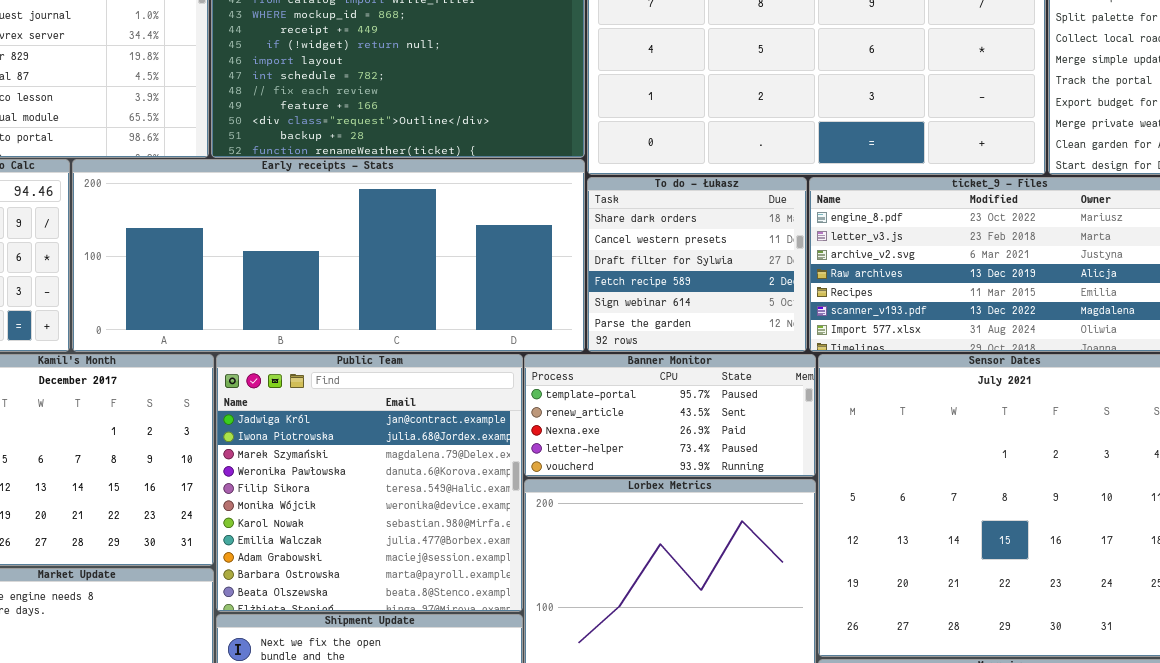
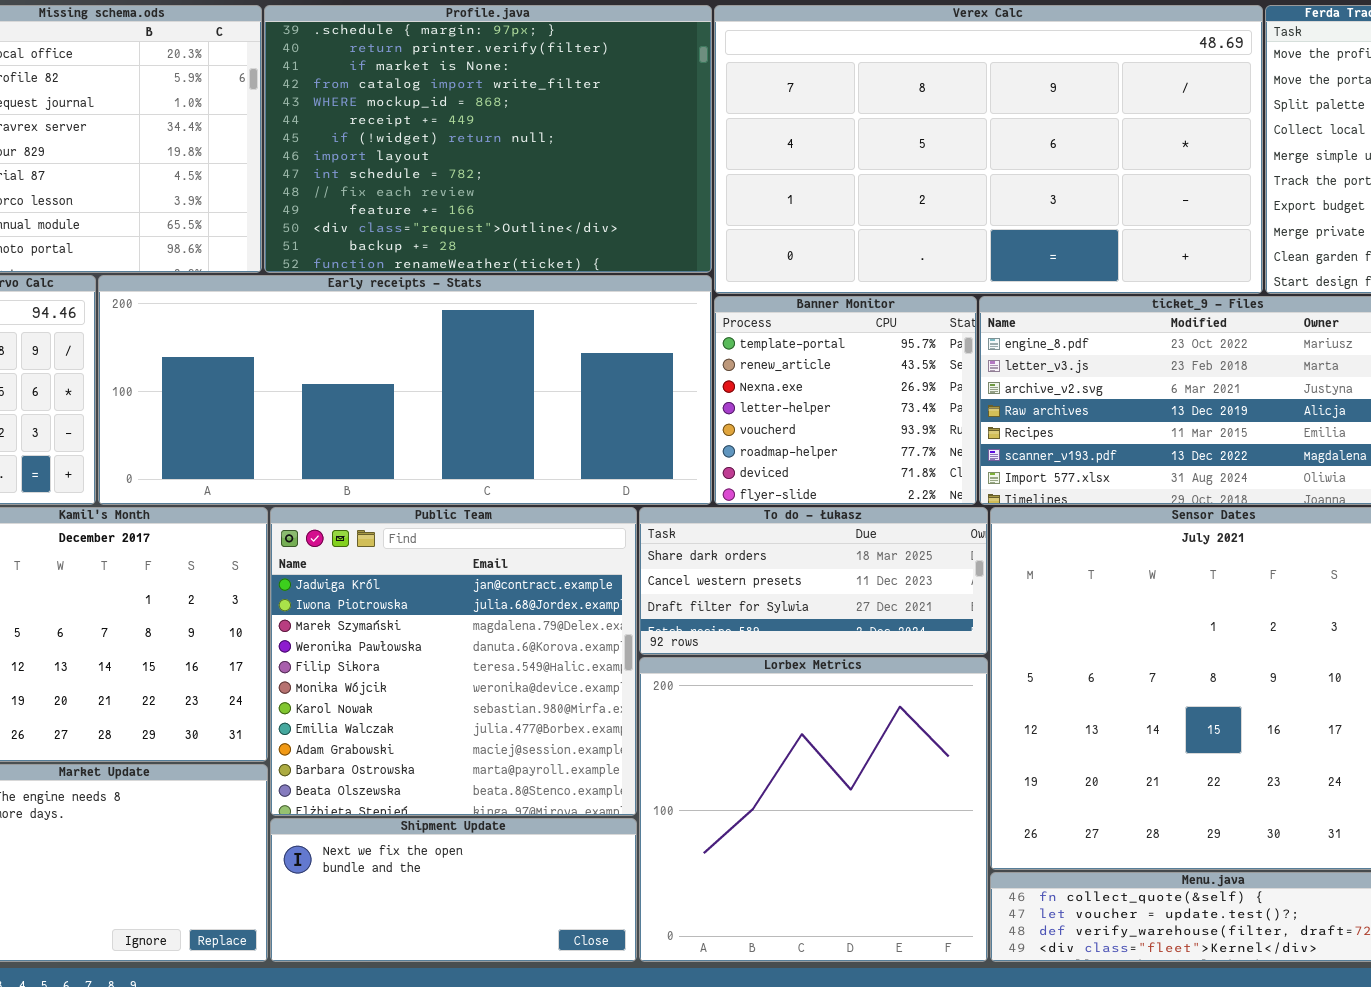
To do - Łukasz: [587,177,807,352] -> [639,507,988,655], moved, resized
Banner Monitor: [524,354,816,477] -> [714,296,977,505], moved, resized

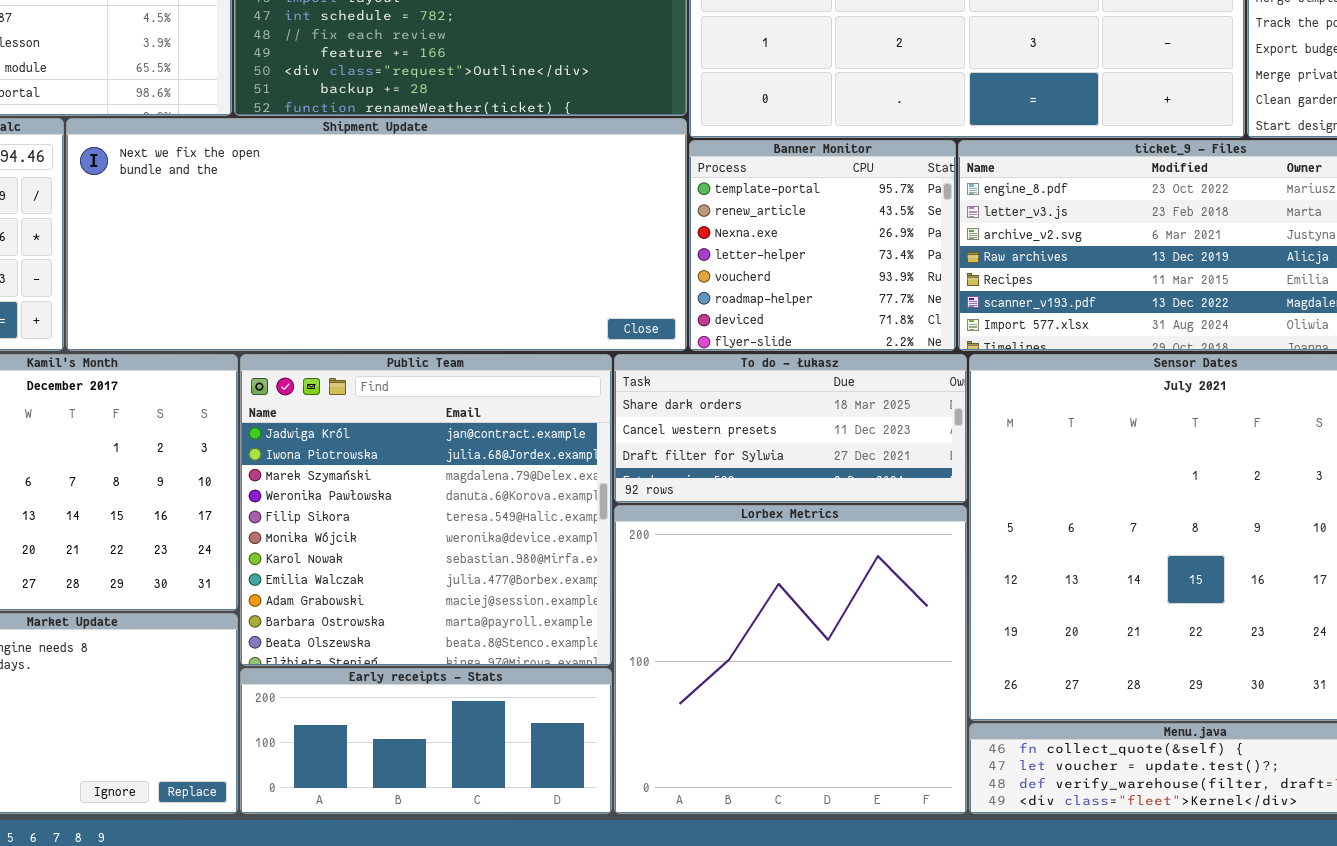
Early receipts - Stats: [98,275,712,505] -> [240,668,612,814], moved, resized
Shipment Update: [270,818,637,962] -> [66,118,687,351], moved, resized

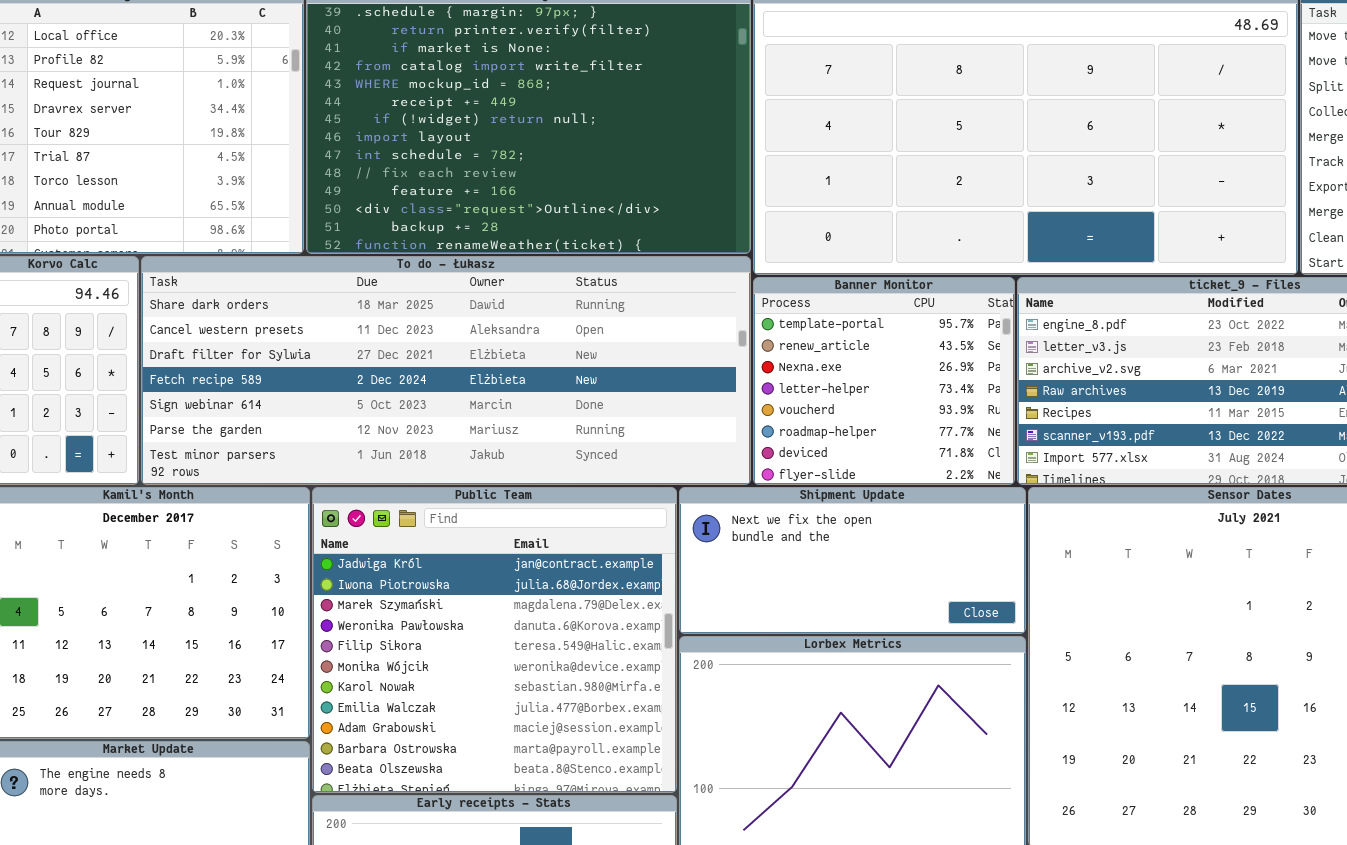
Shipment Update: [66,118,687,351] -> [679,487,1026,634], moved, resized
To do - Łukasz: [614,354,967,503] -> [141,256,751,485], moved, resized

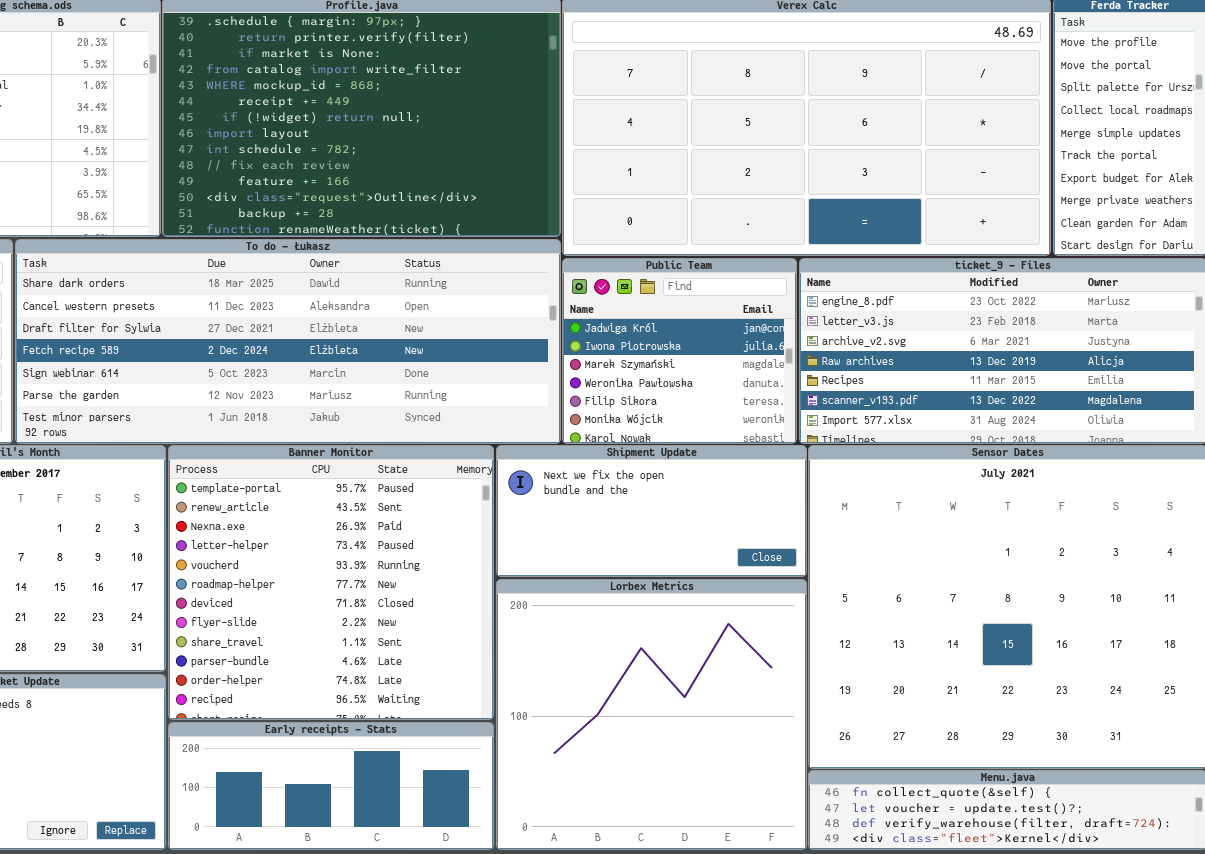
Banner Monitor: [753,277,1015,485] -> [168,445,494,720], moved, resized
Public Team: [312,487,677,793] -> [562,258,797,444], moved, resized

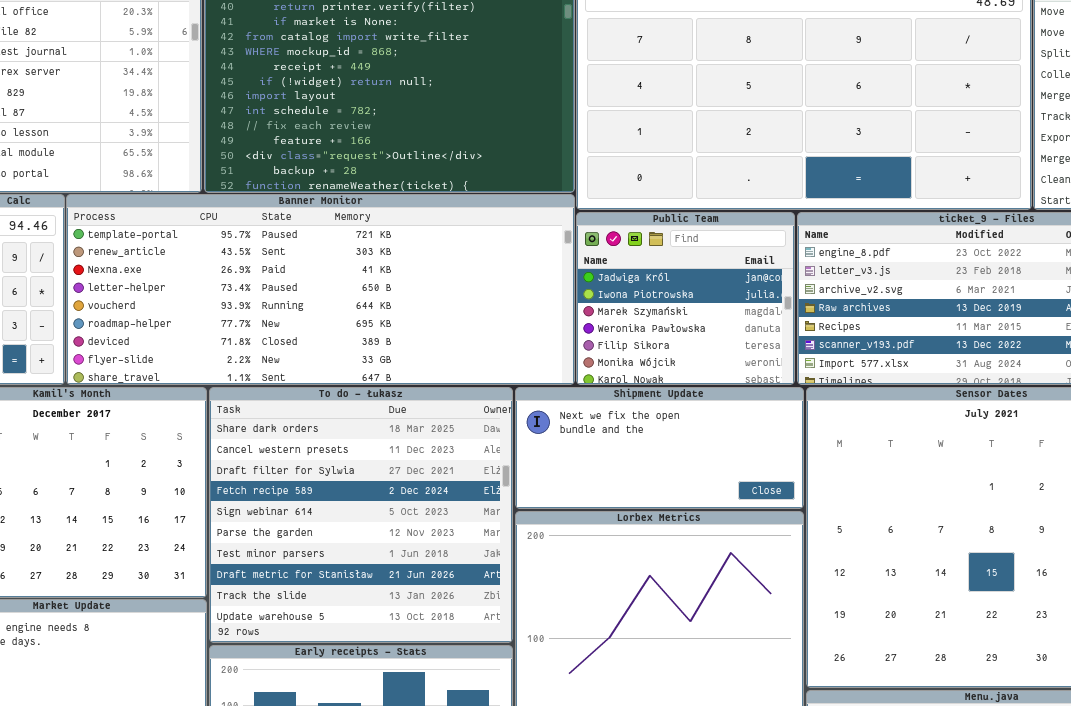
To do - Łukasz: [15,239,561,444] -> [209,387,513,643], moved, resized
Banner Monitor: [168,445,494,720] -> [66,194,575,385], moved, resized

